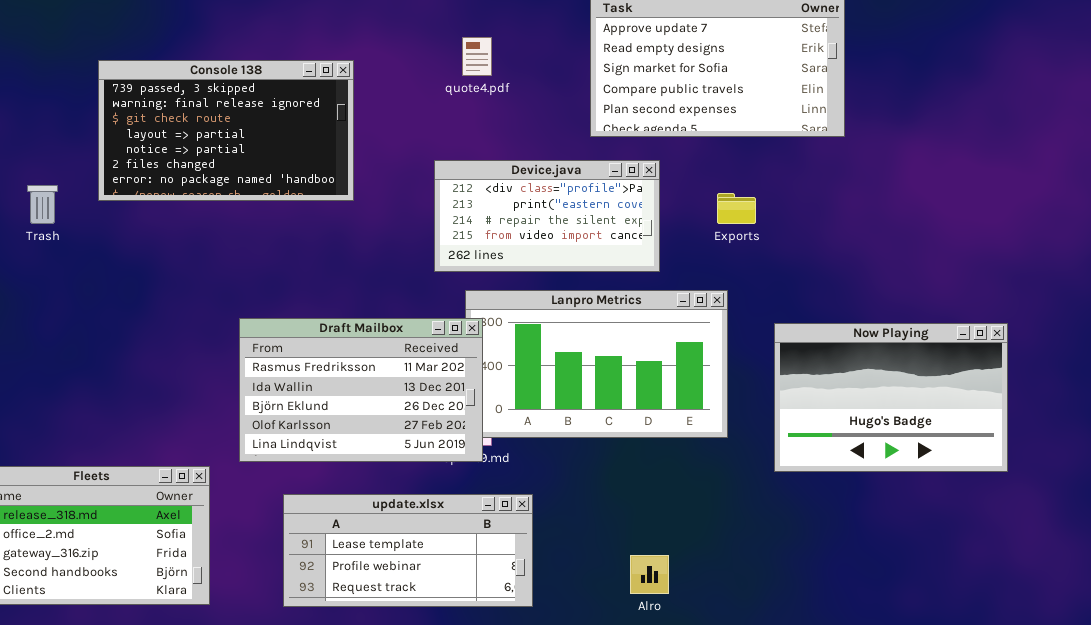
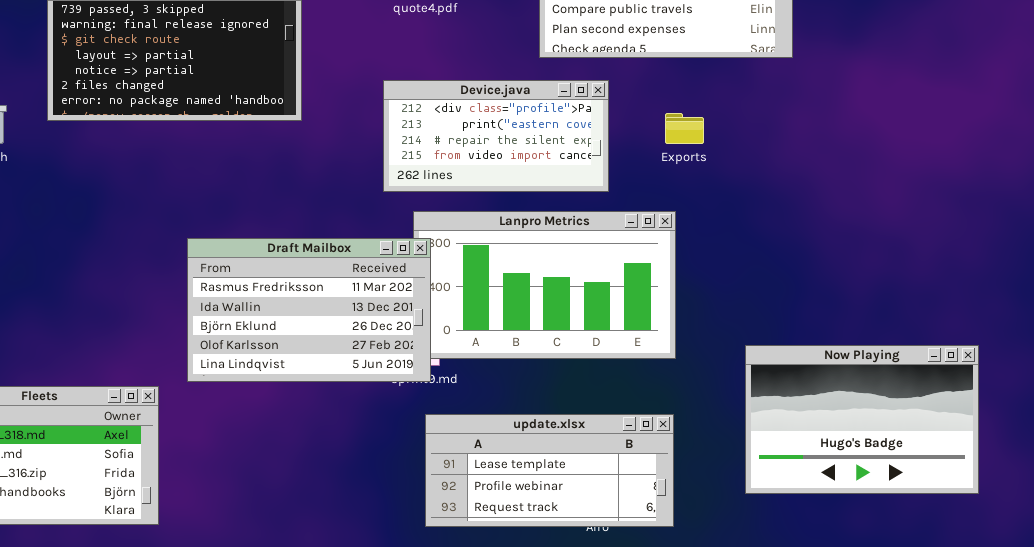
Now Playing: [774,323,1008,472] -> [745,345,979,494], moved
update.xlsx: [283,494,533,607] -> [425,414,674,527], moved

